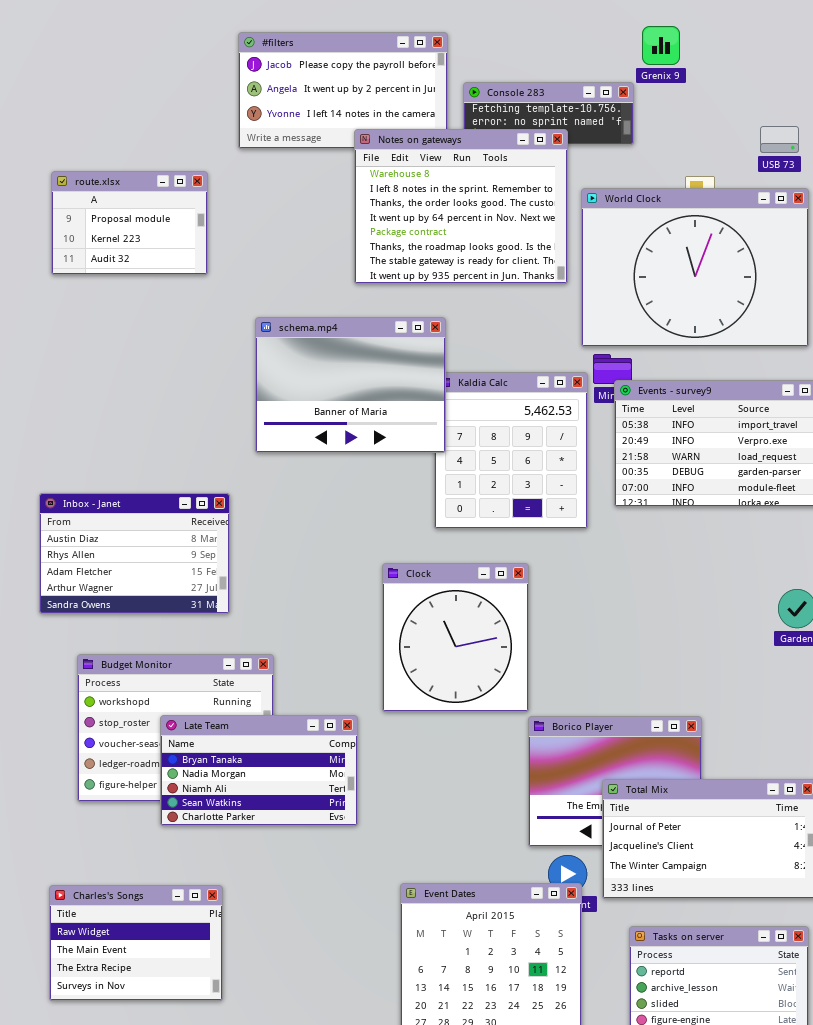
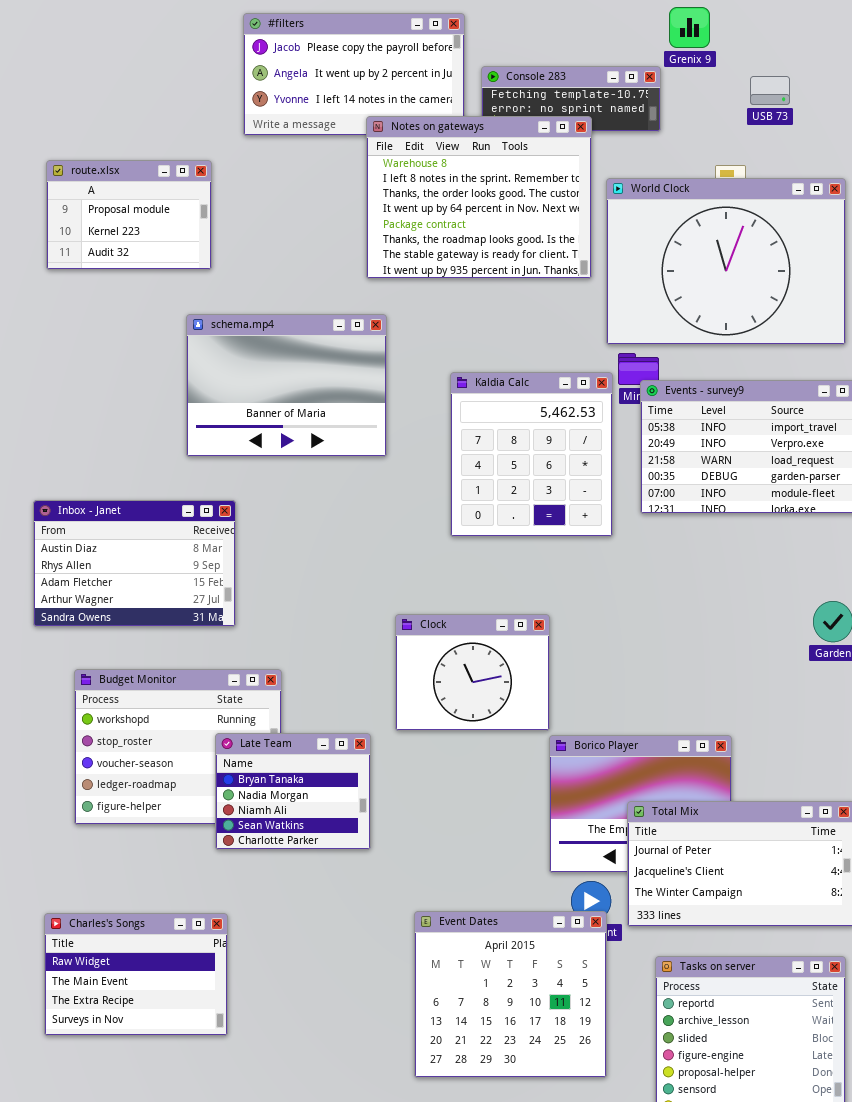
USB 73: [760,126,799,153] -> [750,76,790,105], moved
schema.mp4: [255,317,446,453] -> [186,314,387,457], moved
Clock: [382,563,529,712] -> [395,614,550,731], resized
Late Team: [160,715,358,826] -> [215,733,371,850], resized

